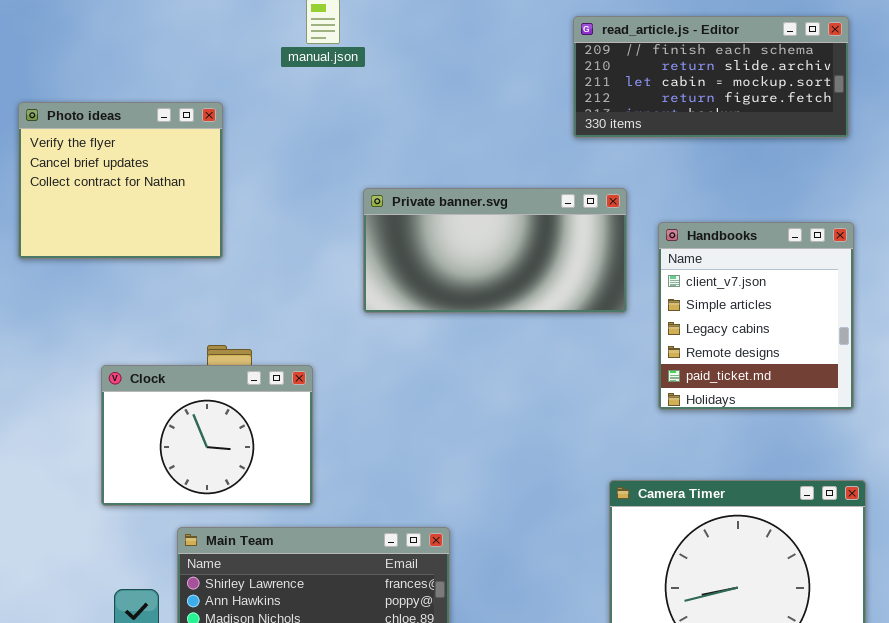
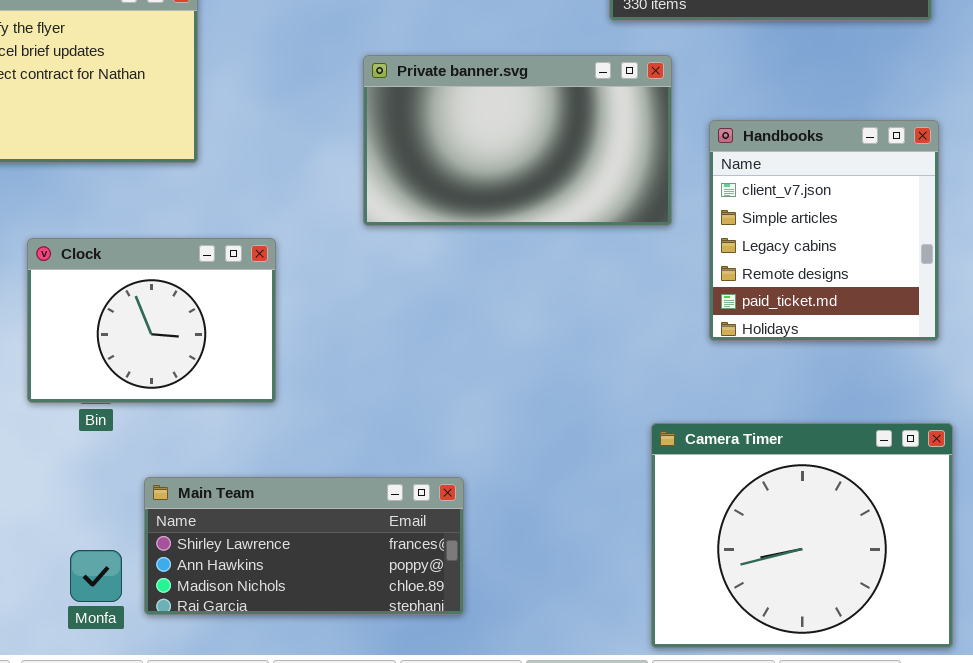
Private banner.svg: [363,188,627,313] -> [363,55,672,226], resized
Clock: [101,365,313,506] -> [27,238,276,403], moved

